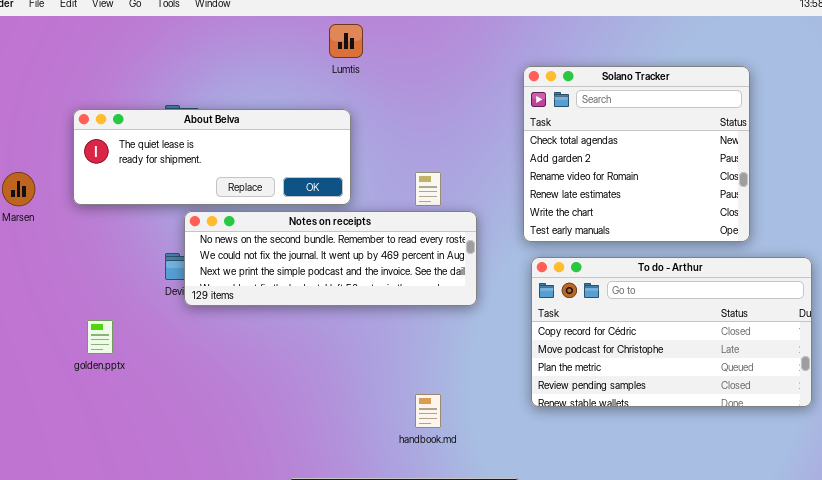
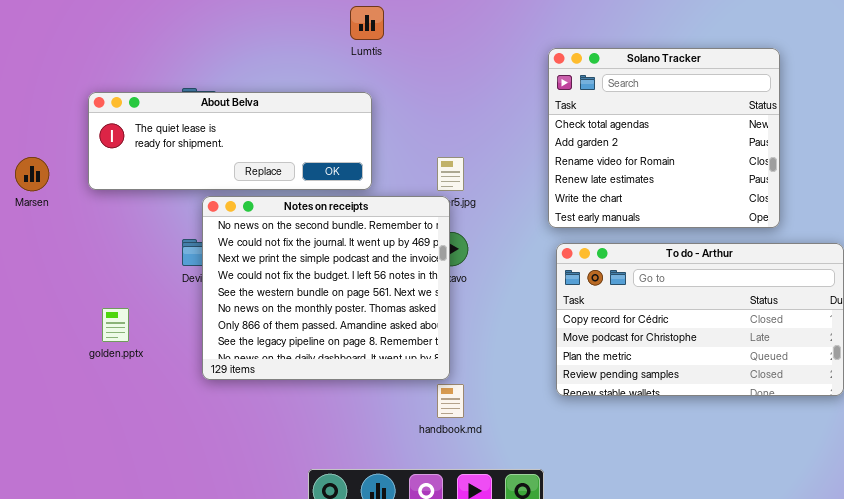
Notes on receipts: [184,211,477,306] -> [202,196,450,380], resized

